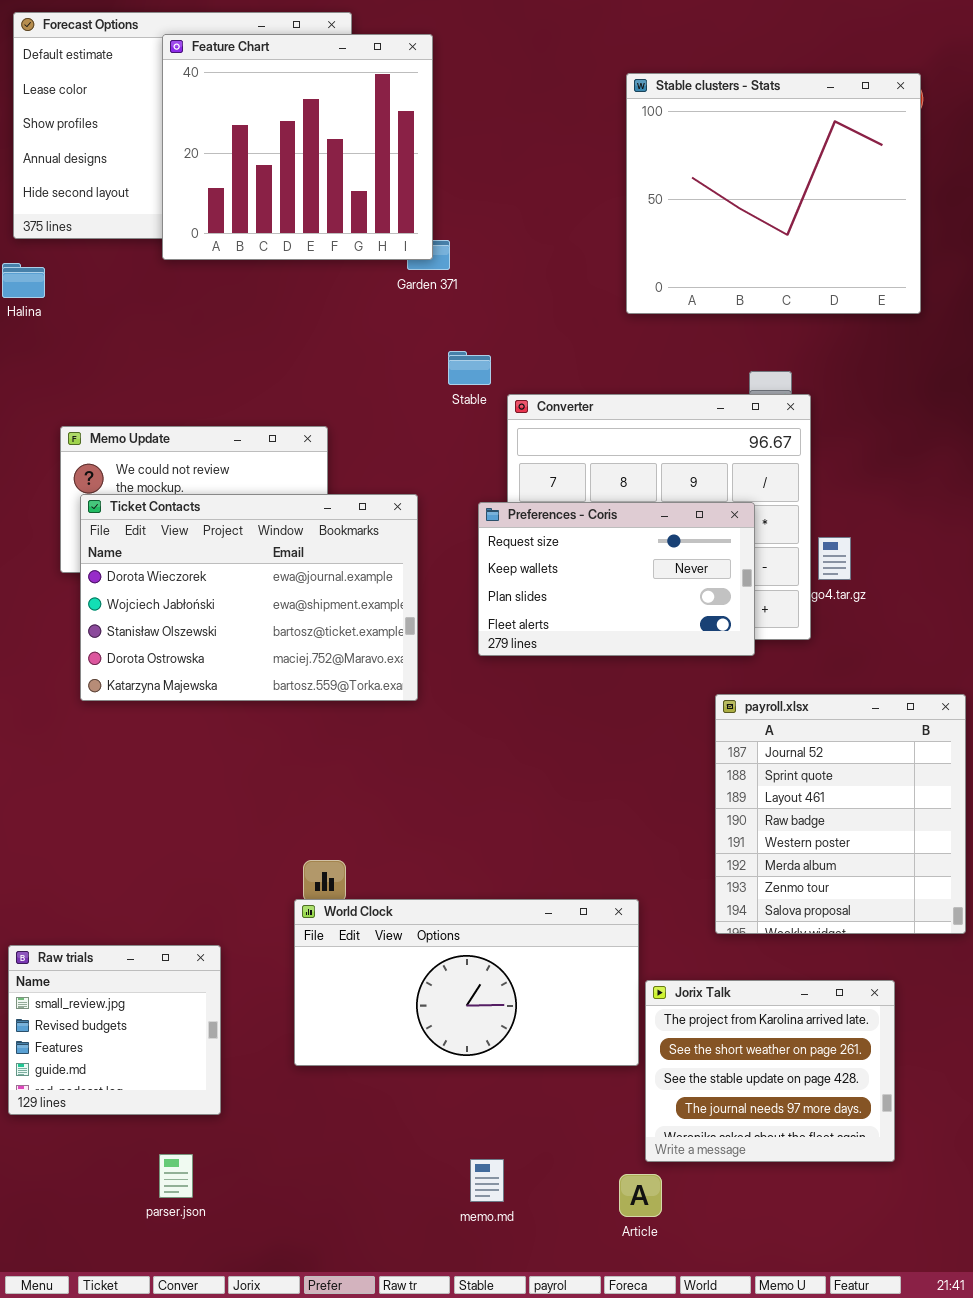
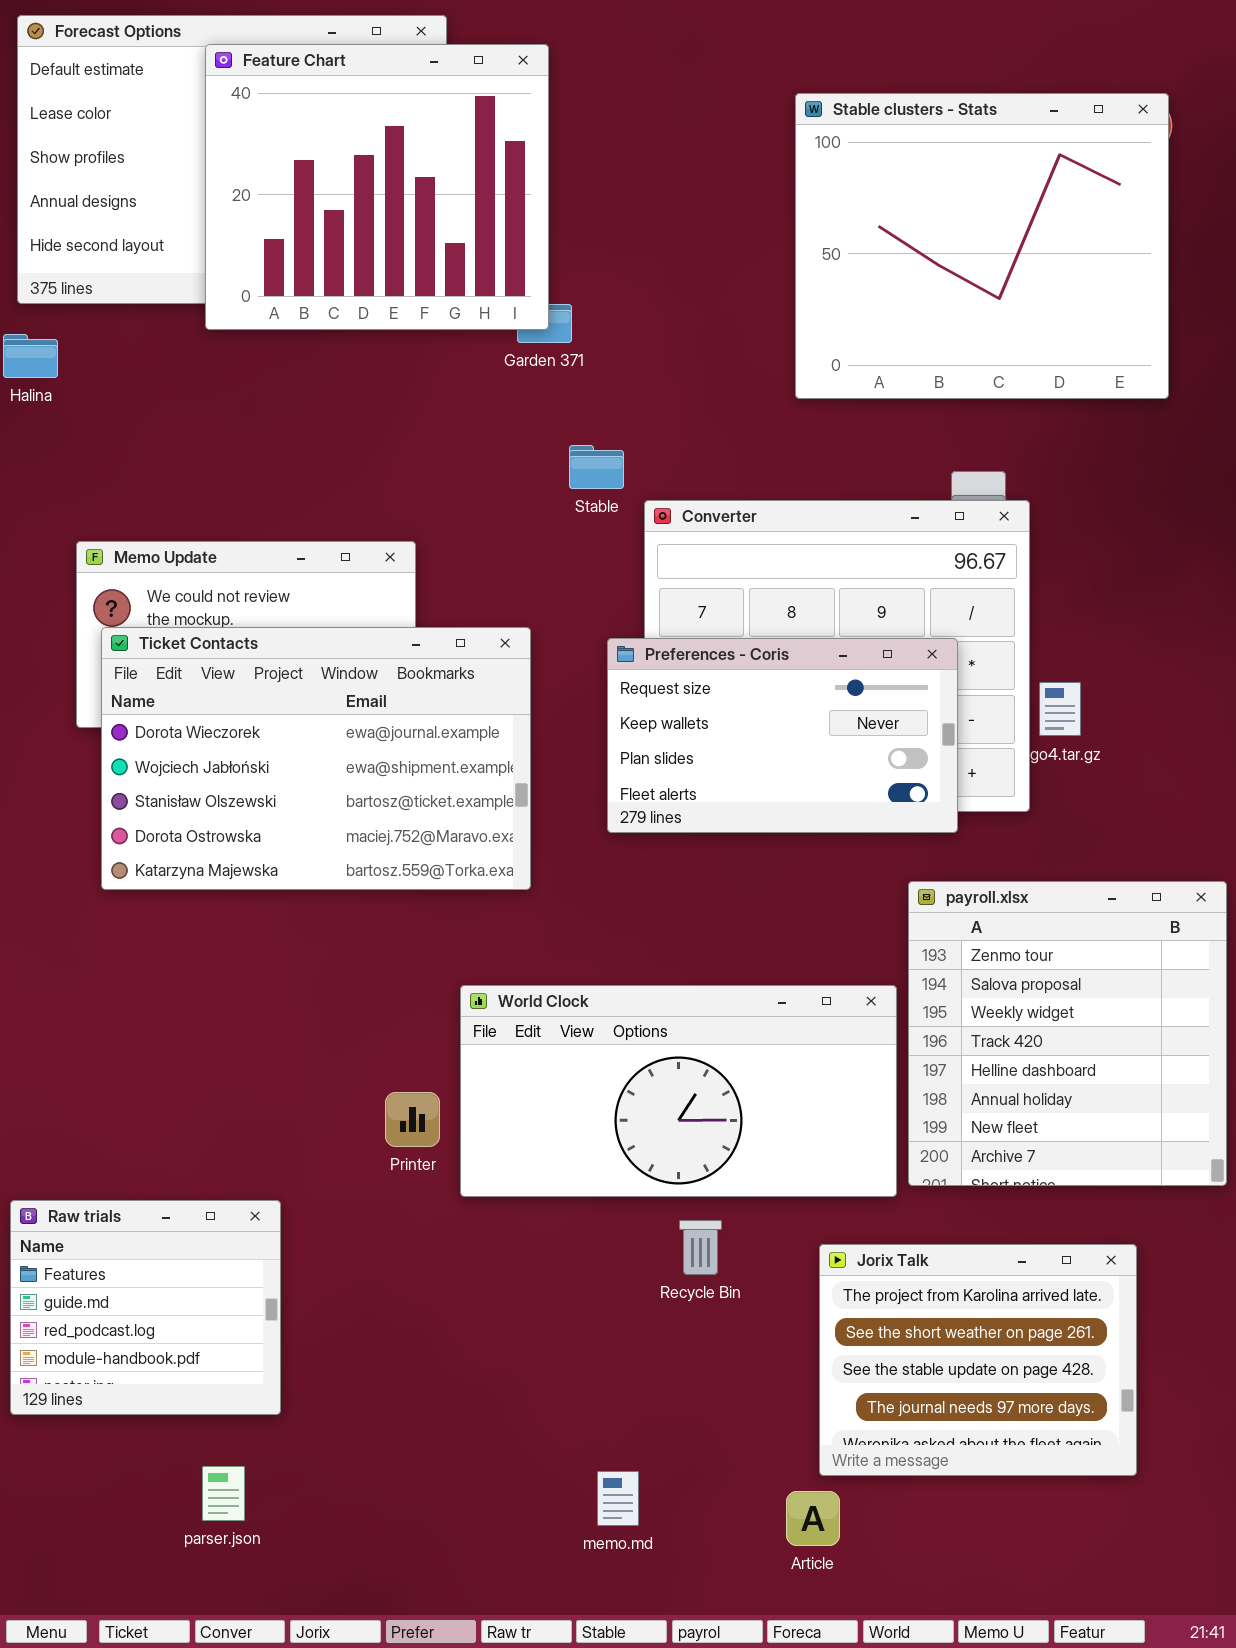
payroll.xlsx: [715,694,966,934] -> [908,881,1227,1186], scrolled down 6 rows
World Clock: [294,899,639,1066] -> [460,985,897,1197], moved
Raw trials: [8,945,221,1115] -> [10,1200,281,1415], scrolled down 2 rows

